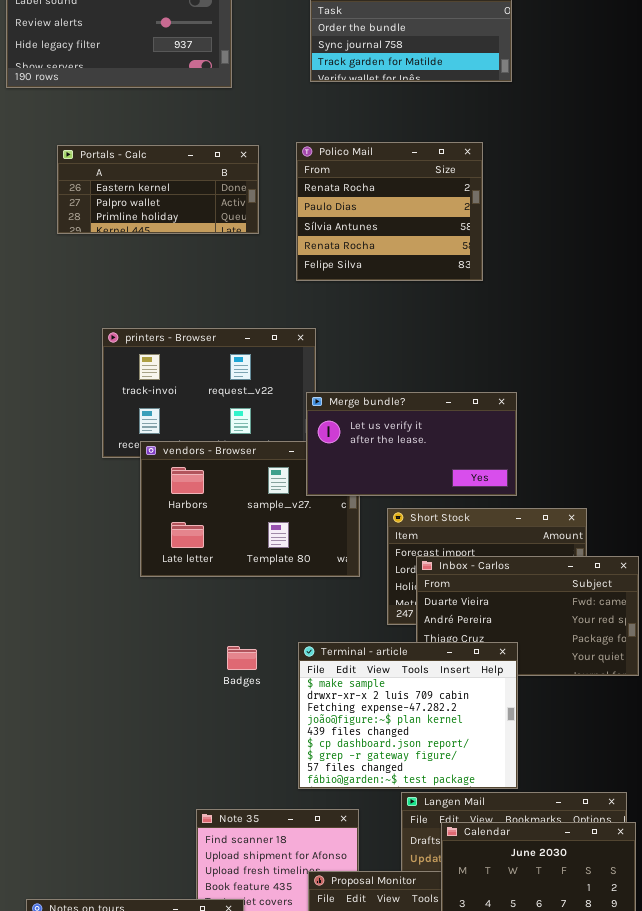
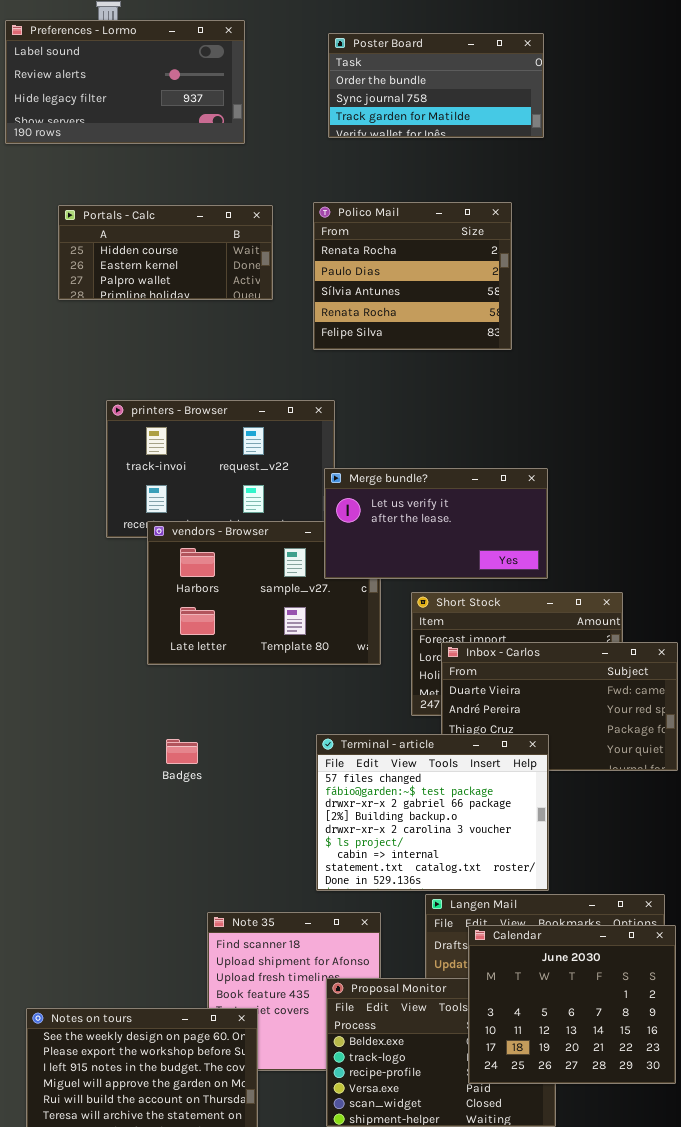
Portals - Calc: [57,145,259,234] -> [58,205,273,300], scrolled up 1 row
Terminal - article: [298,642,518,789] -> [316,734,549,891], scrolled down 7 rows
Badges: [227,646,257,670] -> [166,739,198,764], moved

